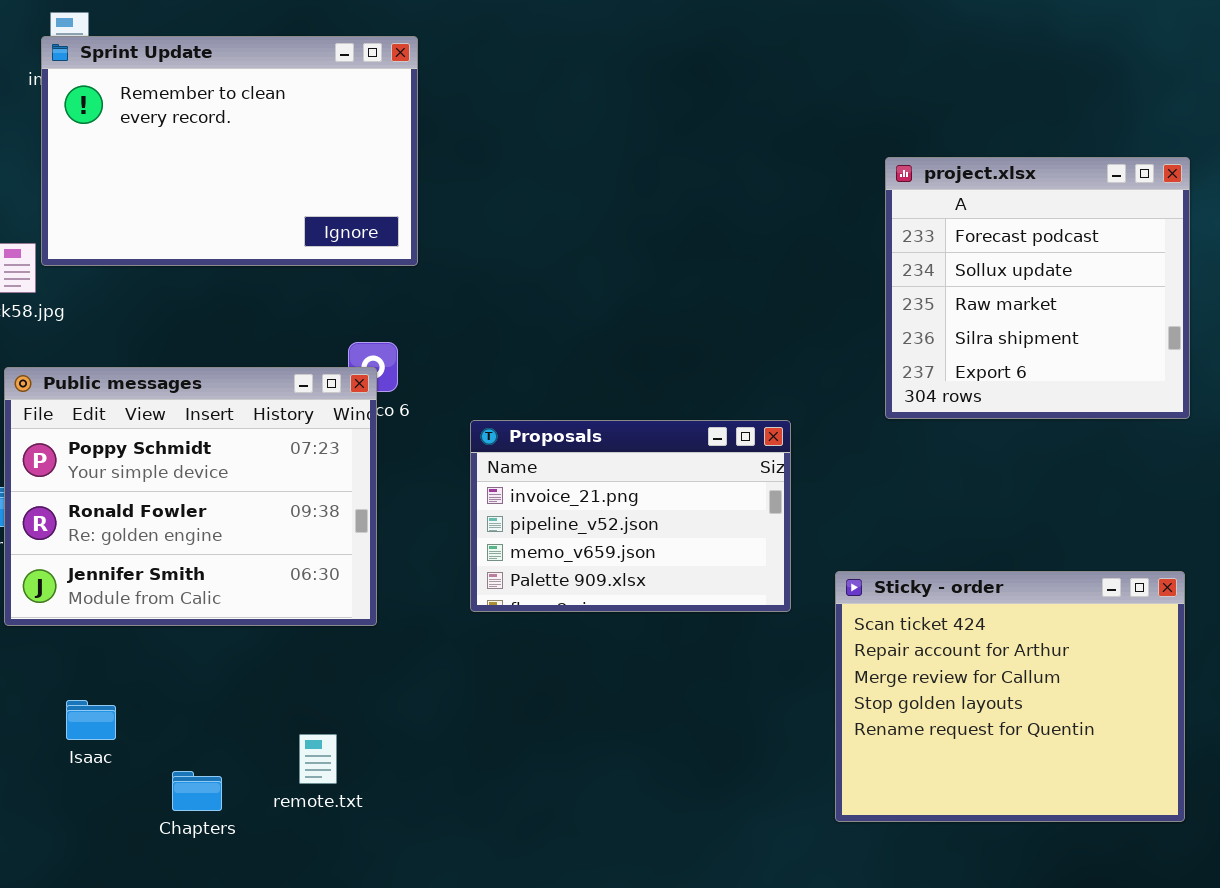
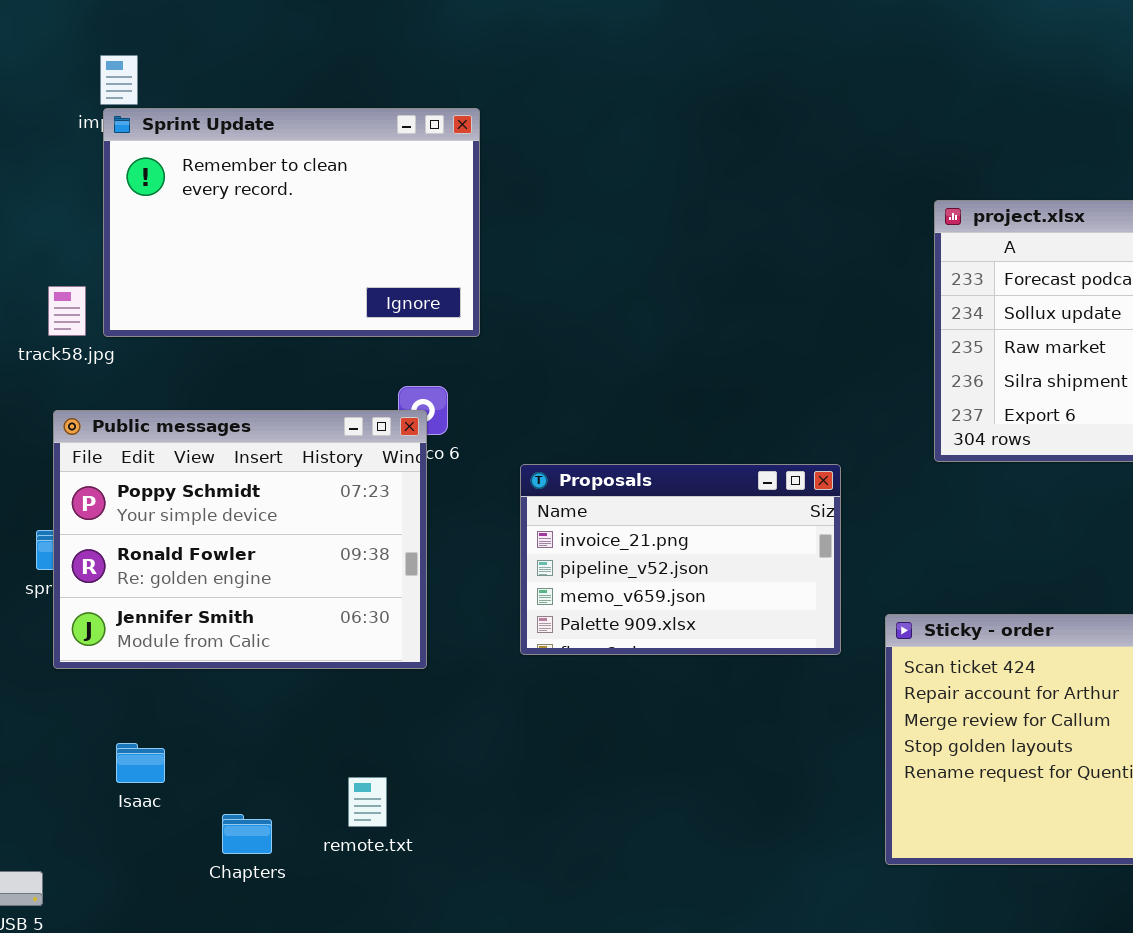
Sprint Update: [41,36,418,266] -> [103,108,480,337], moved

